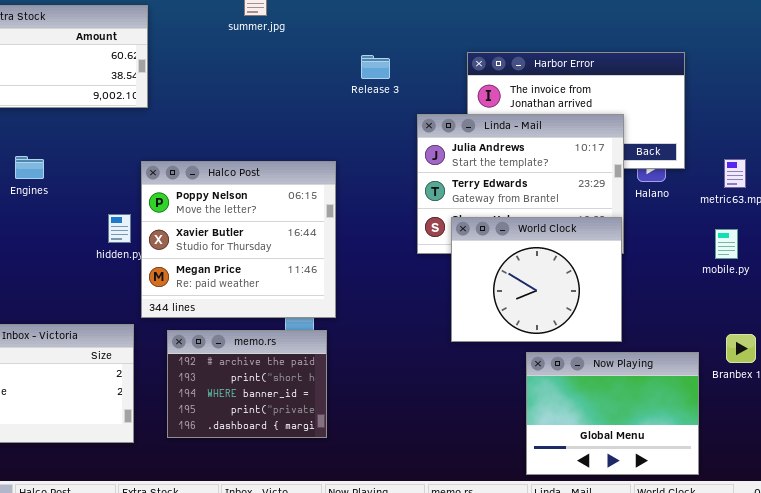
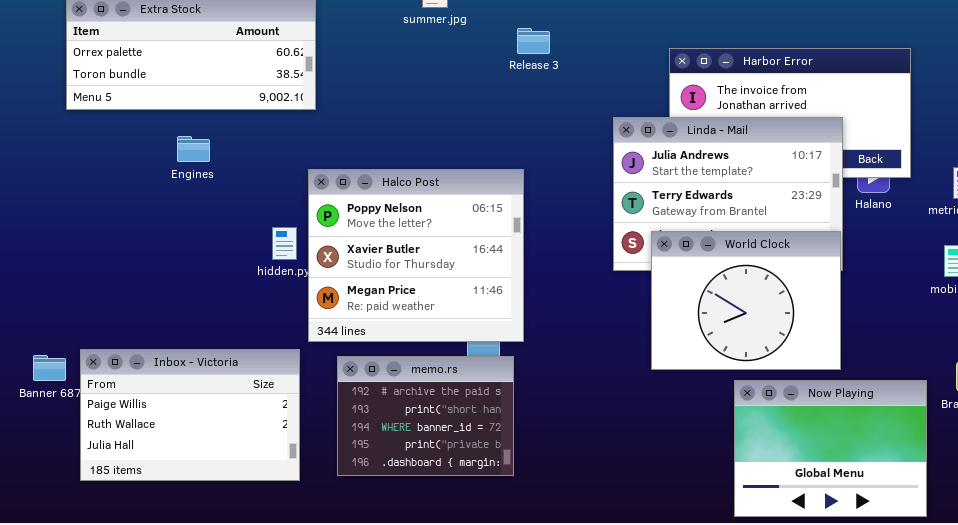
Release 3: [361,55,390,79] -> [517,28,550,54], moved
Engines: [15,156,44,179] -> [177,136,210,162], moved

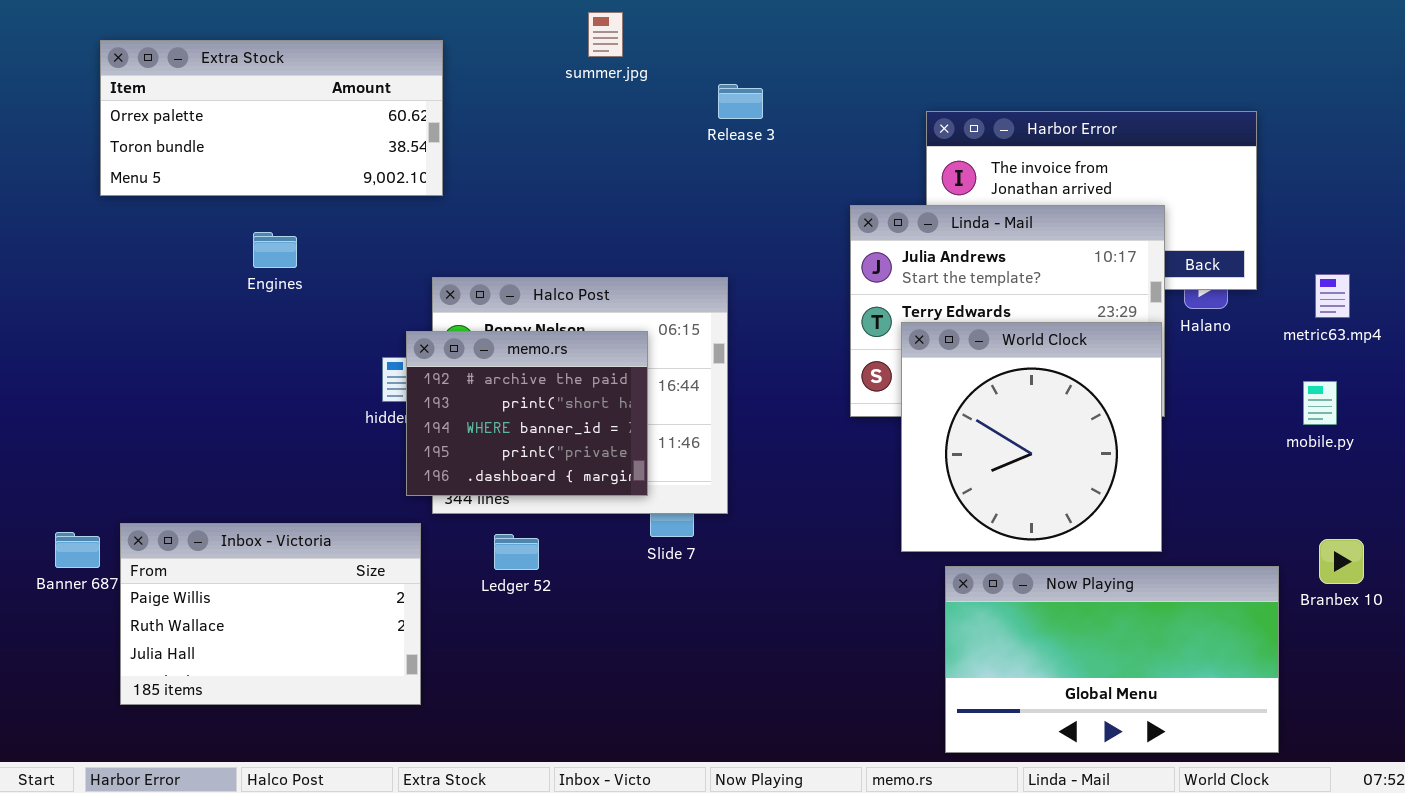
World Clock: [651,231,841,370] -> [901,322,1162,552], resized
memo.rs: [337,356,514,476] -> [406,331,648,496], moved
Now Playing: [734,380,927,517] -> [945,566,1279,753], resized

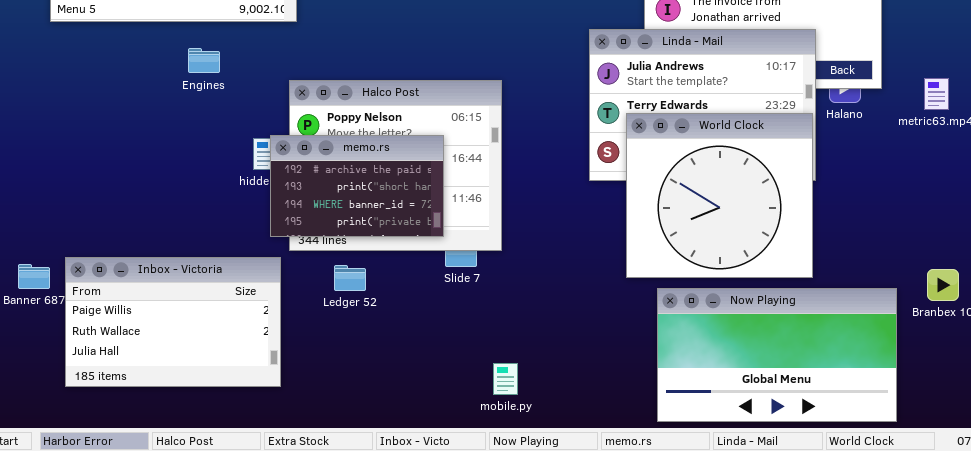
Engines: [253,232,297,268] -> [188,48,220,73], moved
memo.rs: [406,331,648,496] -> [270,135,444,237], resized
mobile.py: [1303,381,1337,425] -> [493,363,518,395], moved

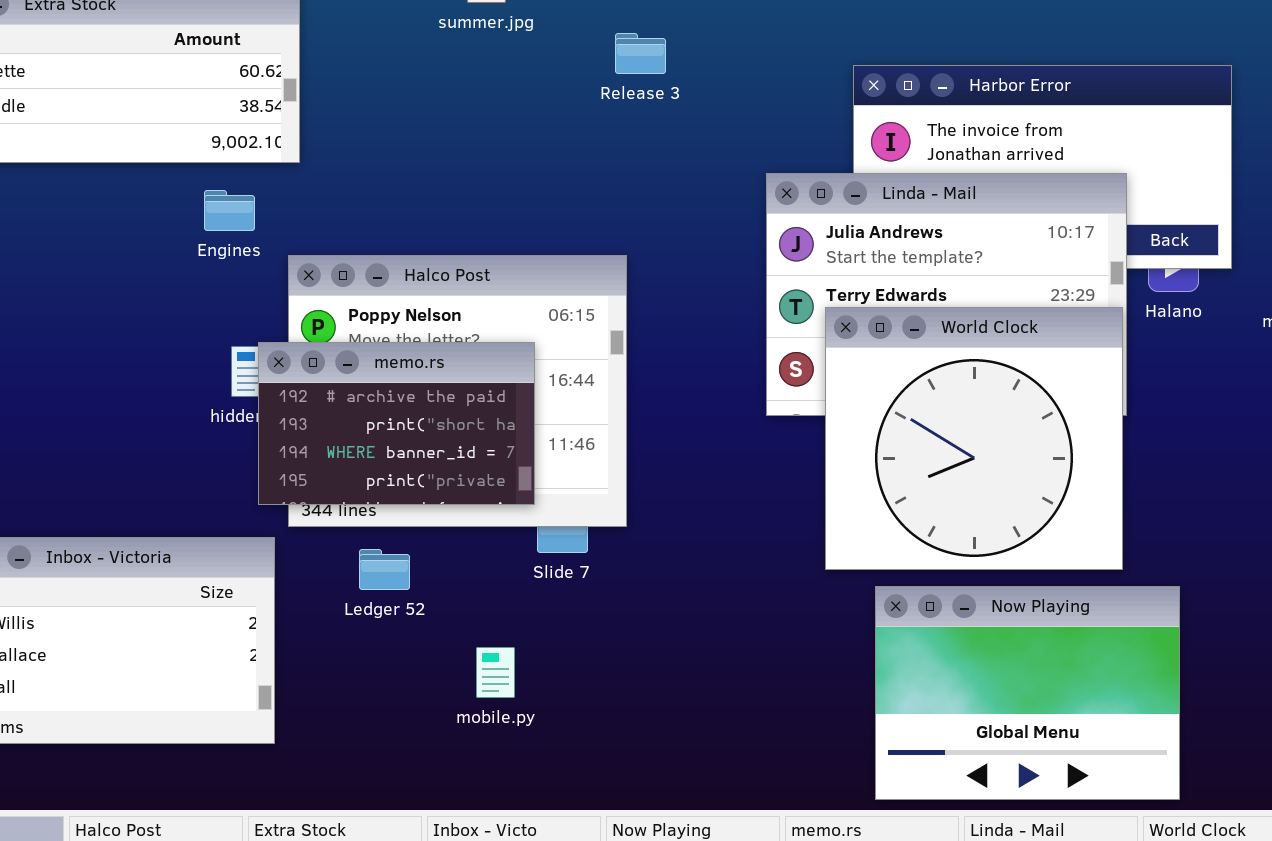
Engines: [188,48,220,73] -> [204,190,255,231], moved
Now Playing: [657,288,897,422] -> [875,586,1180,800], resized
mobile.py: [493,363,518,395] -> [476,647,515,698], moved

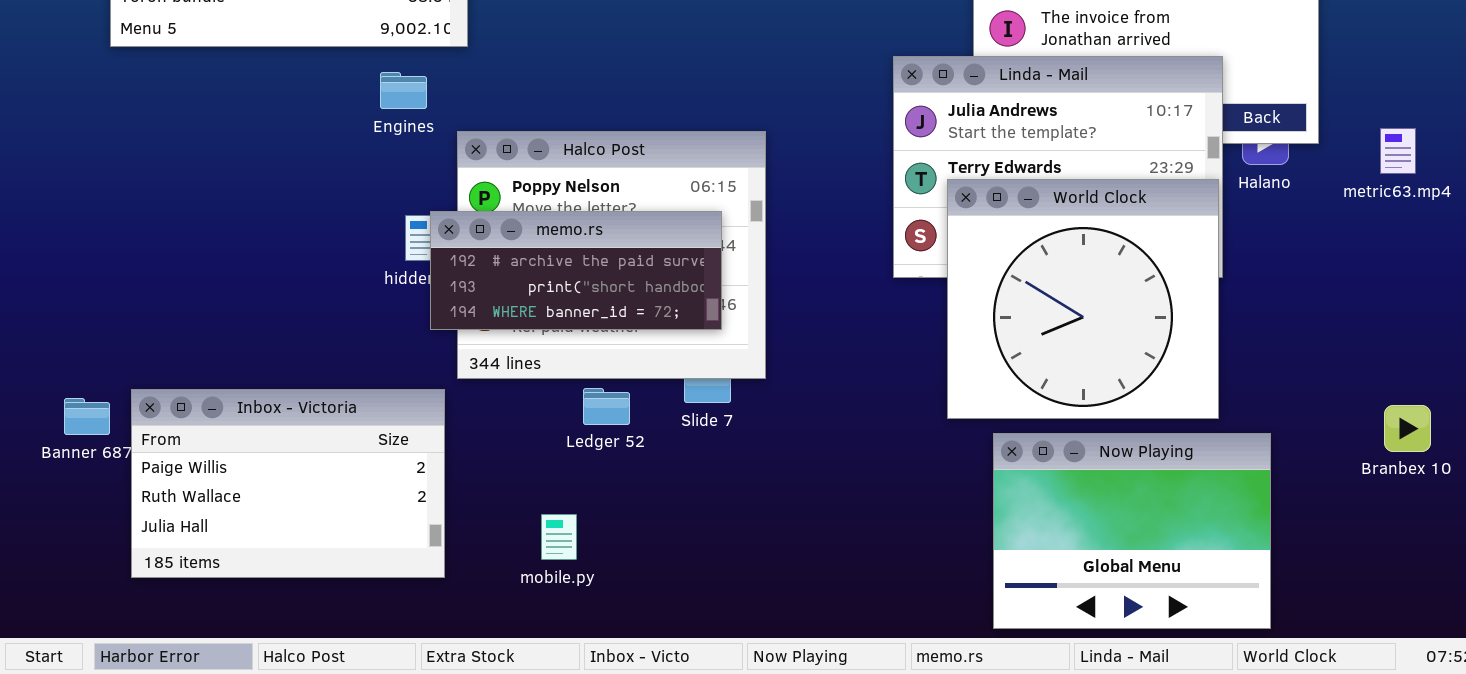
memo.rs: [258,342,535,505] -> [430,211,722,330], resized
Ledger 52: [359,549,410,590] -> [583,388,630,425], moved
mobile.py: [476,647,515,698] -> [541,514,577,560], moved

